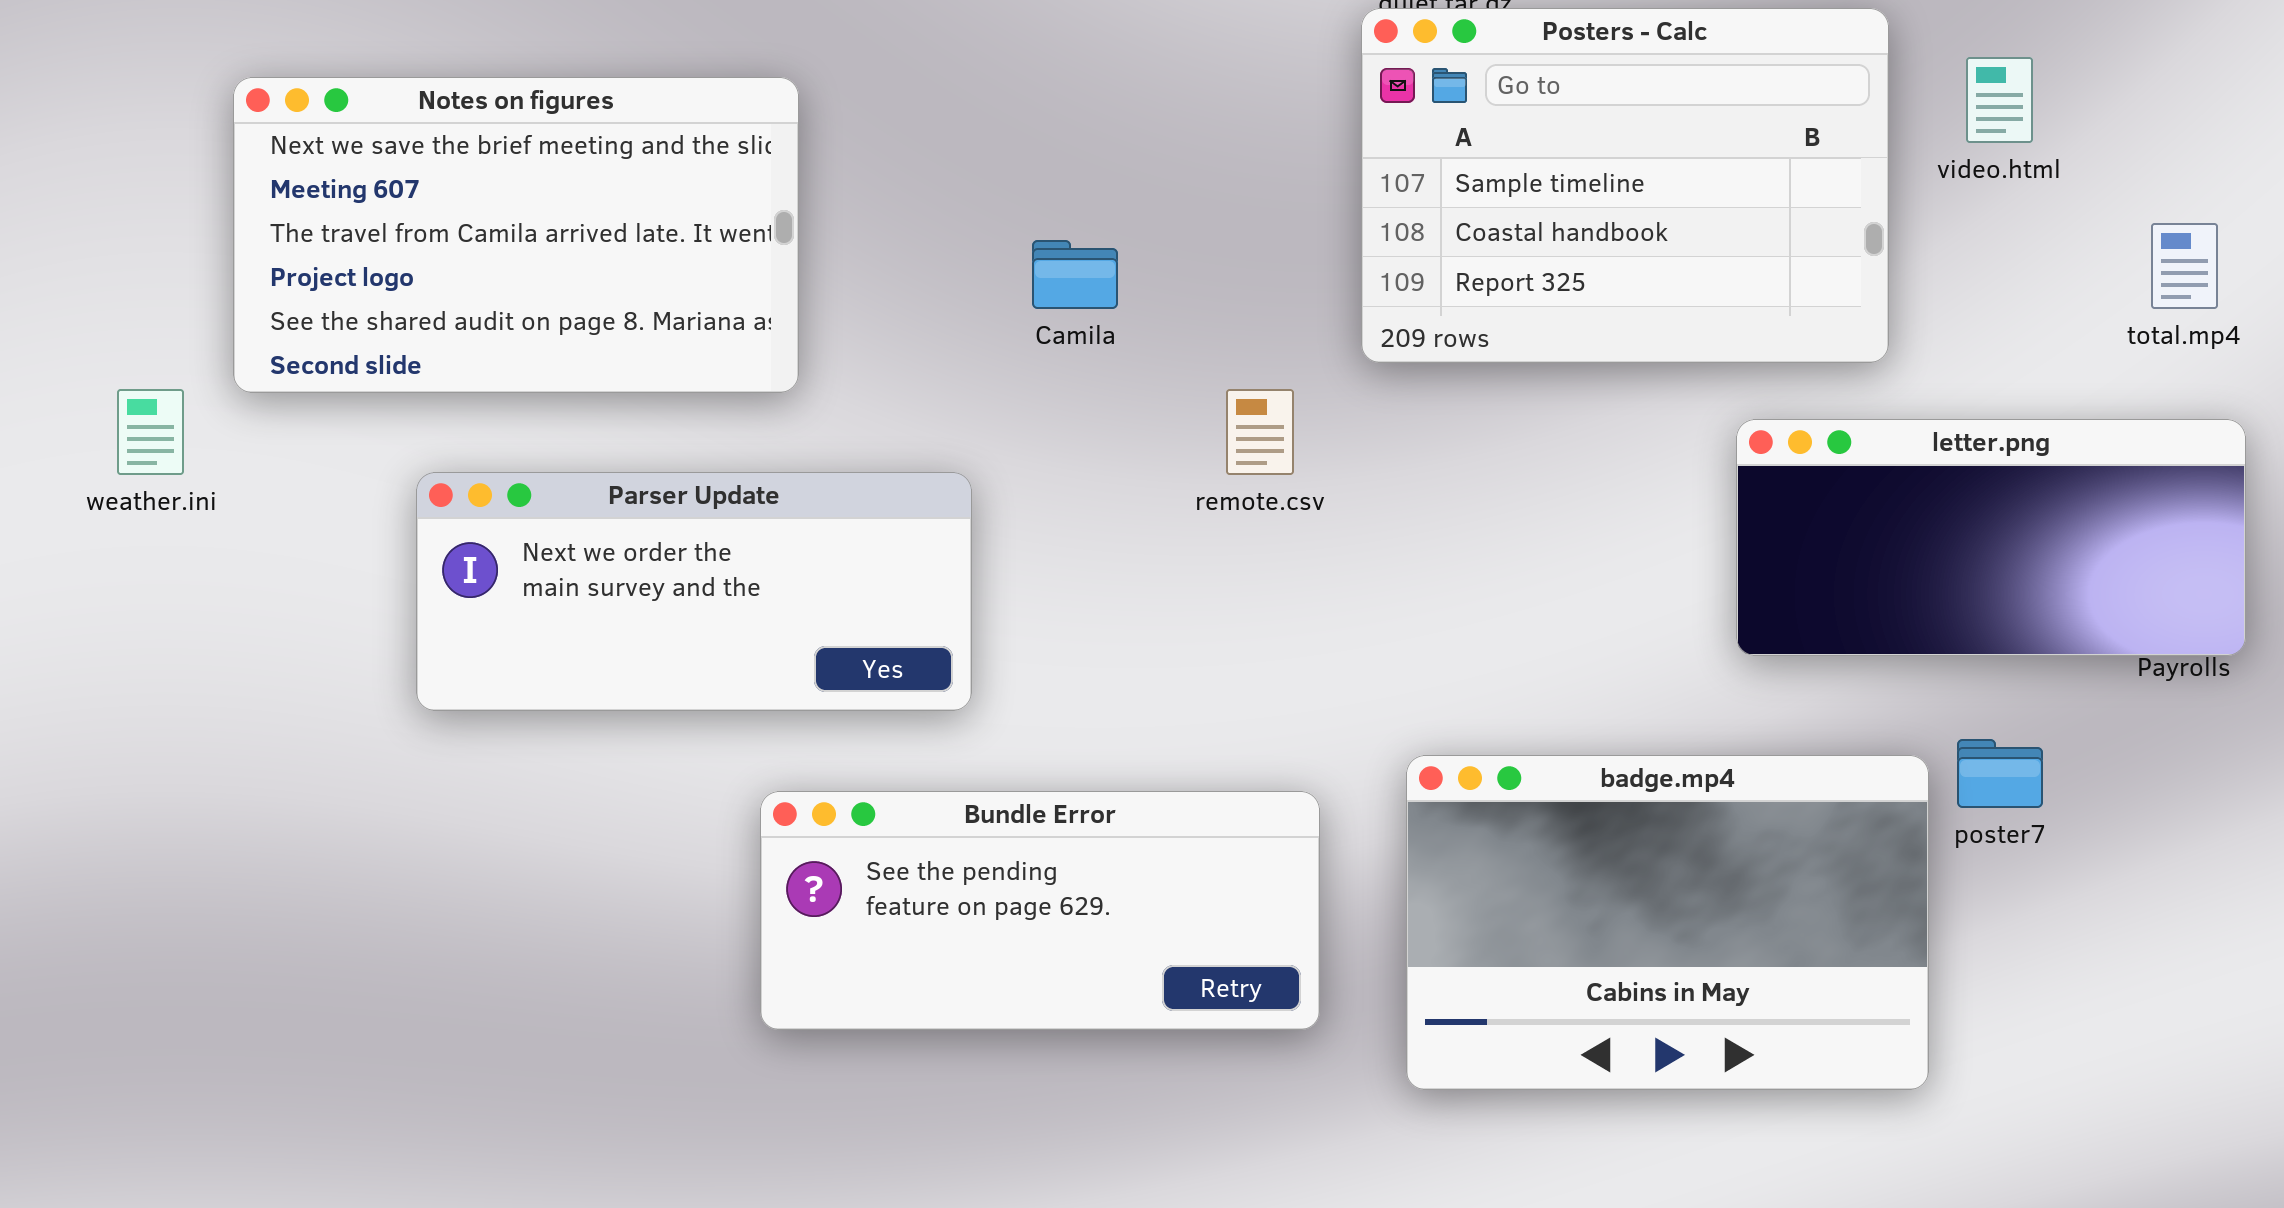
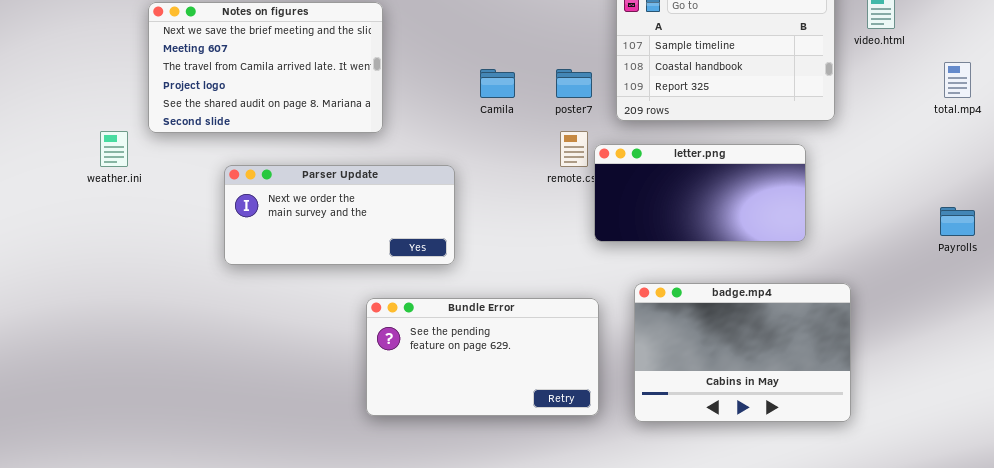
letter.png: [1736,419,2246,656] -> [594,144,806,242], moved
poster7: [1957,739,2043,808] -> [556,69,592,98], moved
Bundle Error: [760,791,1320,1030] -> [366,298,599,416], resized

